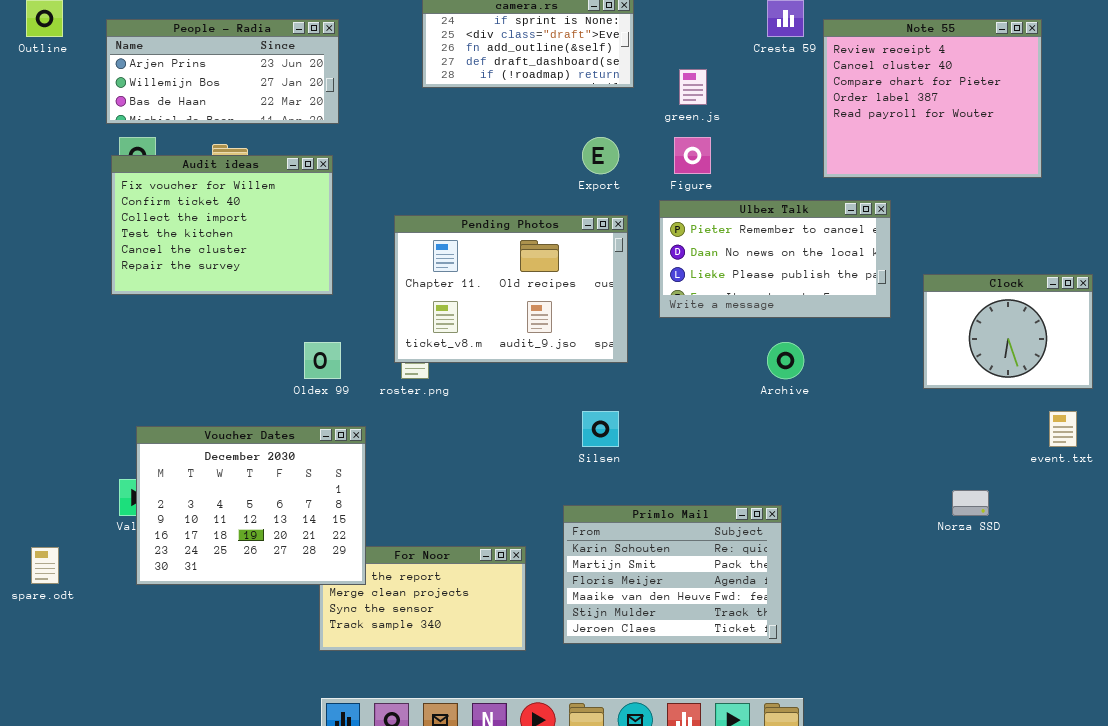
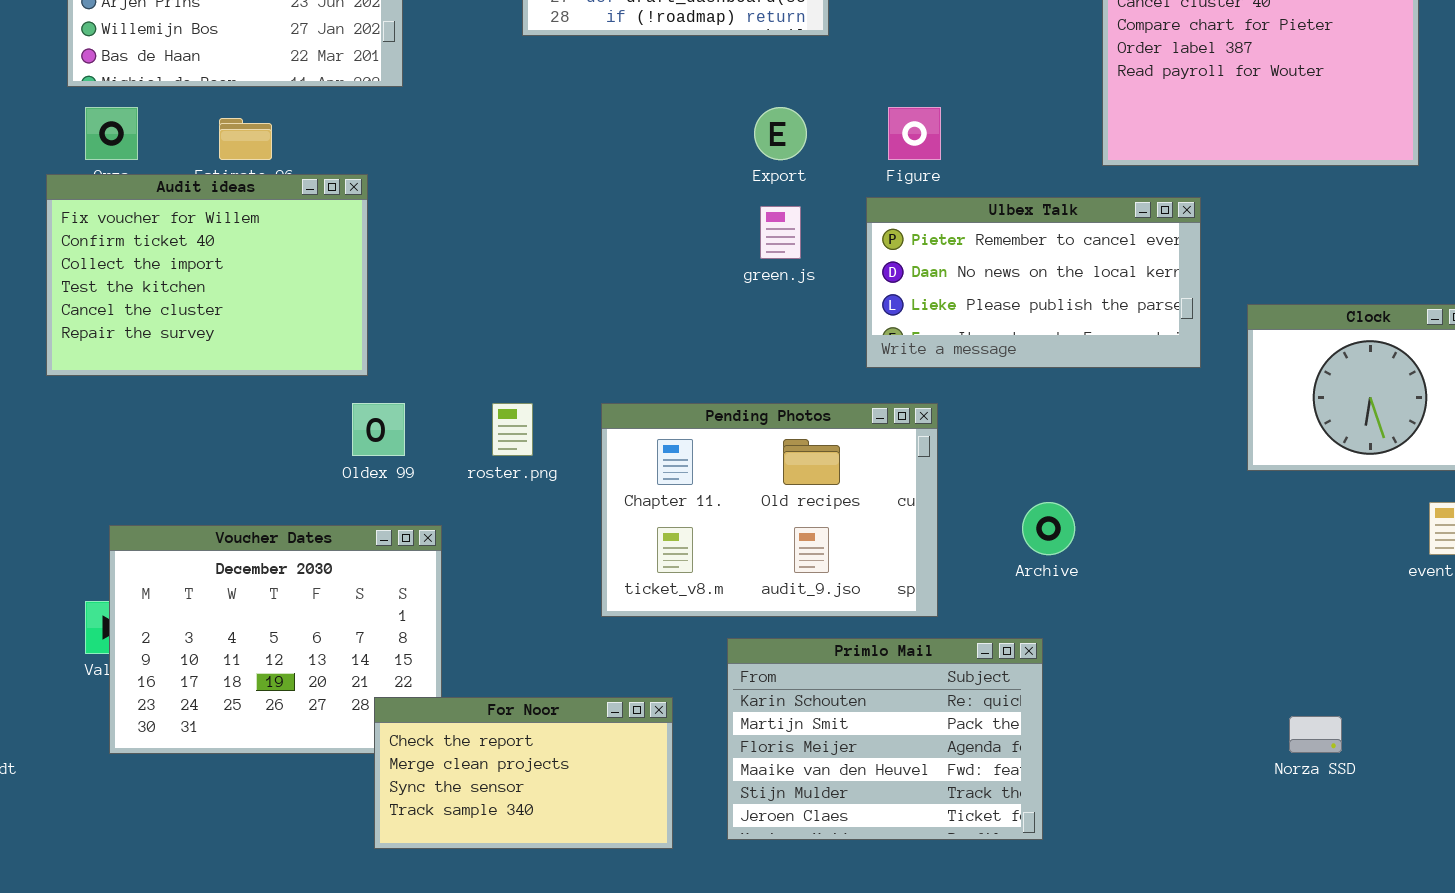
green.js: [679,69,707,105] -> [760,206,801,259], moved
Audit ideas: [111,155,333,295] -> [46,174,368,376], moved
Pending Photos: [394,215,628,363] -> [601,403,938,617], moved
Archive: [767,342,804,379] -> [1022,502,1075,555], moved
Norza SSD: [952,490,989,516] -> [1289,716,1342,753], moved
For Noor: [319,546,526,651] -> [374,697,673,849], raised

